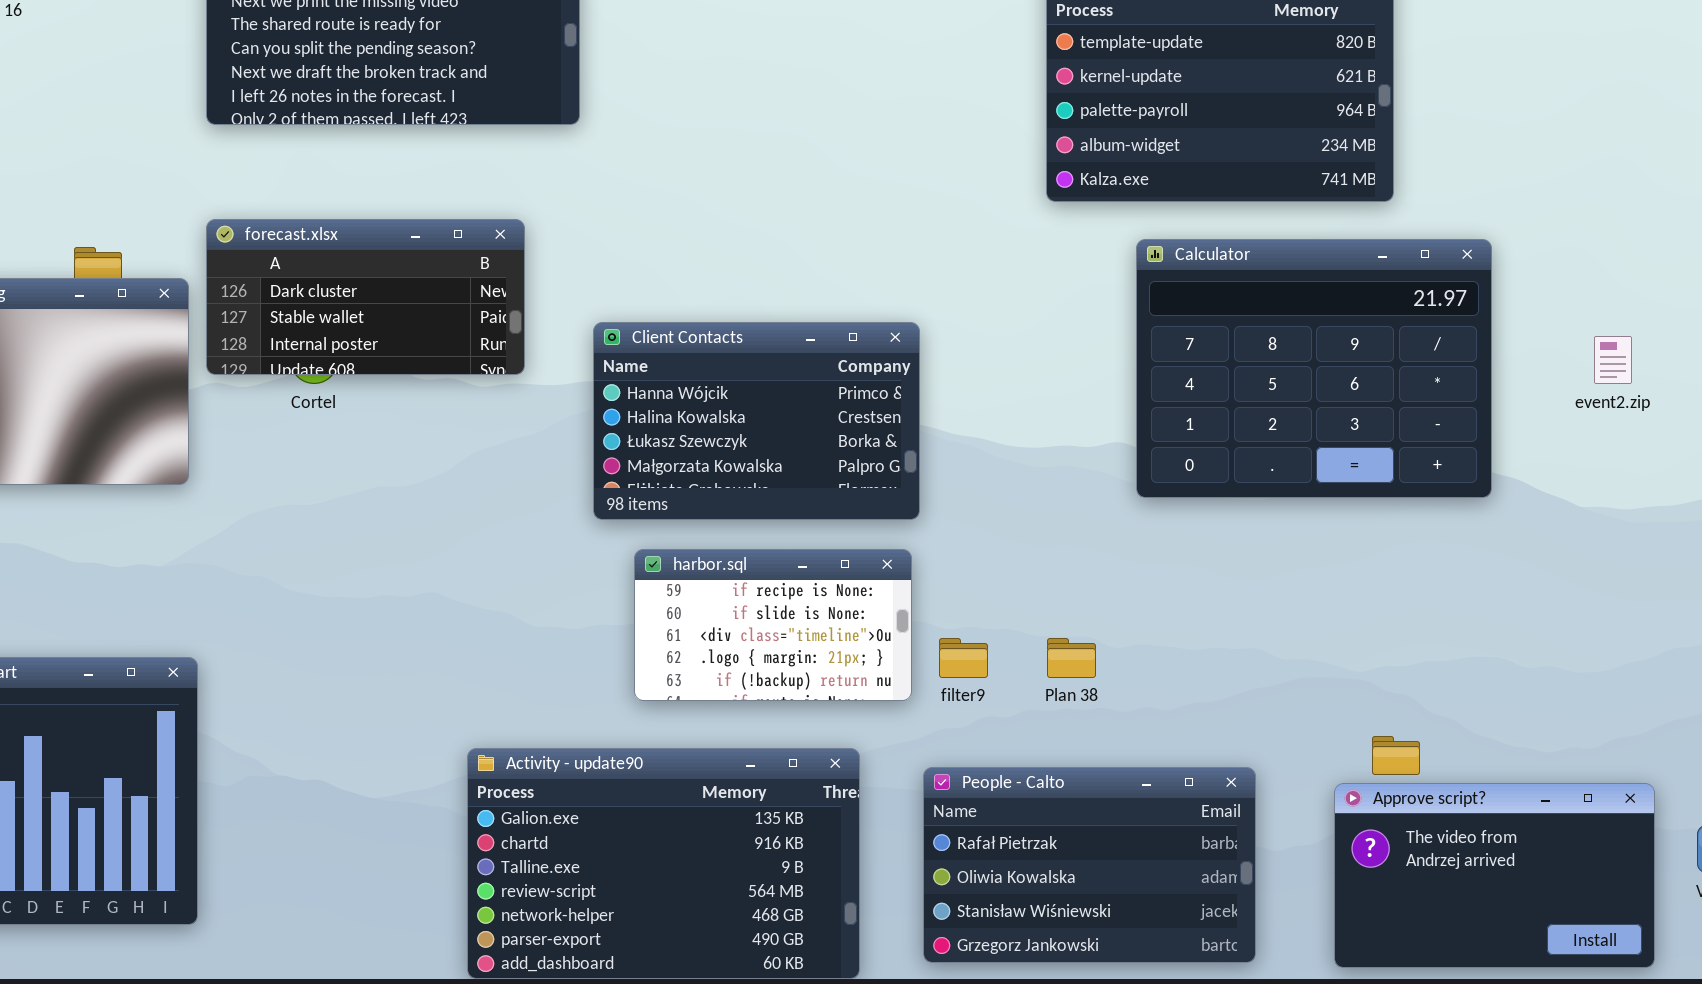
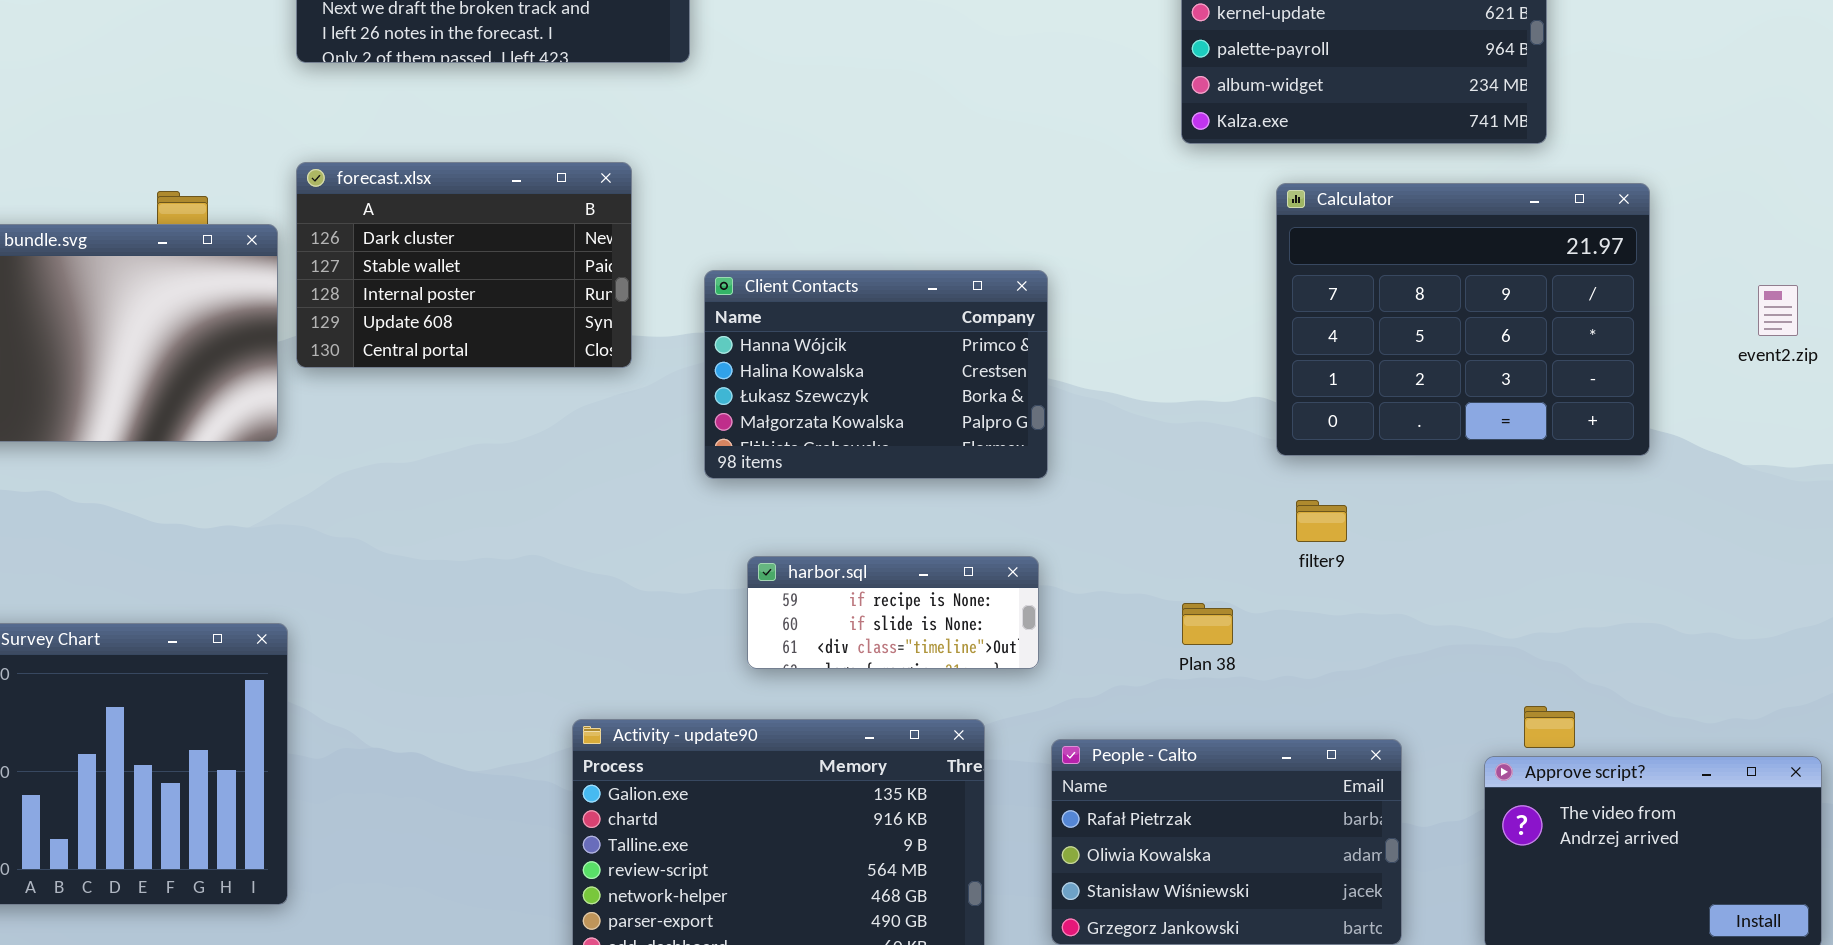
forecast.xlsx: [206,219,525,375] -> [296,162,632,368], resized
harbor.sql: [634,549,912,701] -> [747,556,1039,669], resized
filter9: [939,638,988,678] -> [1296,500,1347,542], moved

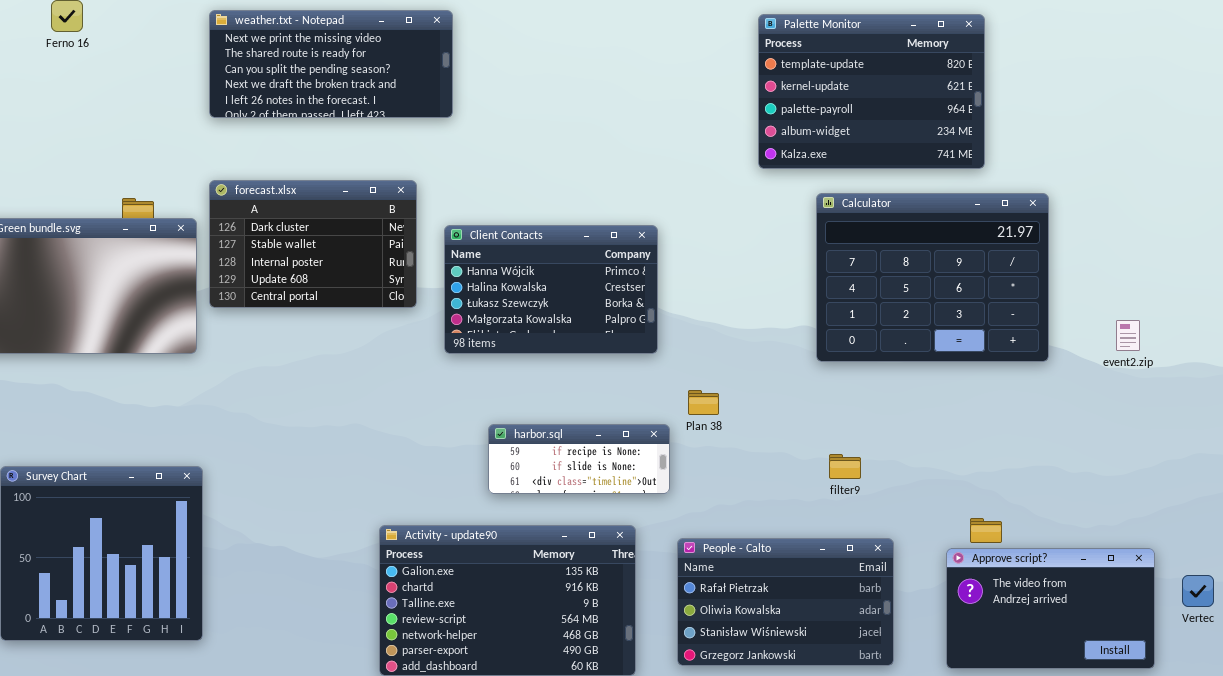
Client Contacts: [704,270,1048,479] -> [444,225,658,354], moved
event2.zip: [1758,285,1798,336] -> [1116,320,1140,351], moved
filter9: [1296,500,1347,542] -> [829,454,861,479], moved
Plan 38: [1182,603,1233,645] -> [688,390,719,415], moved

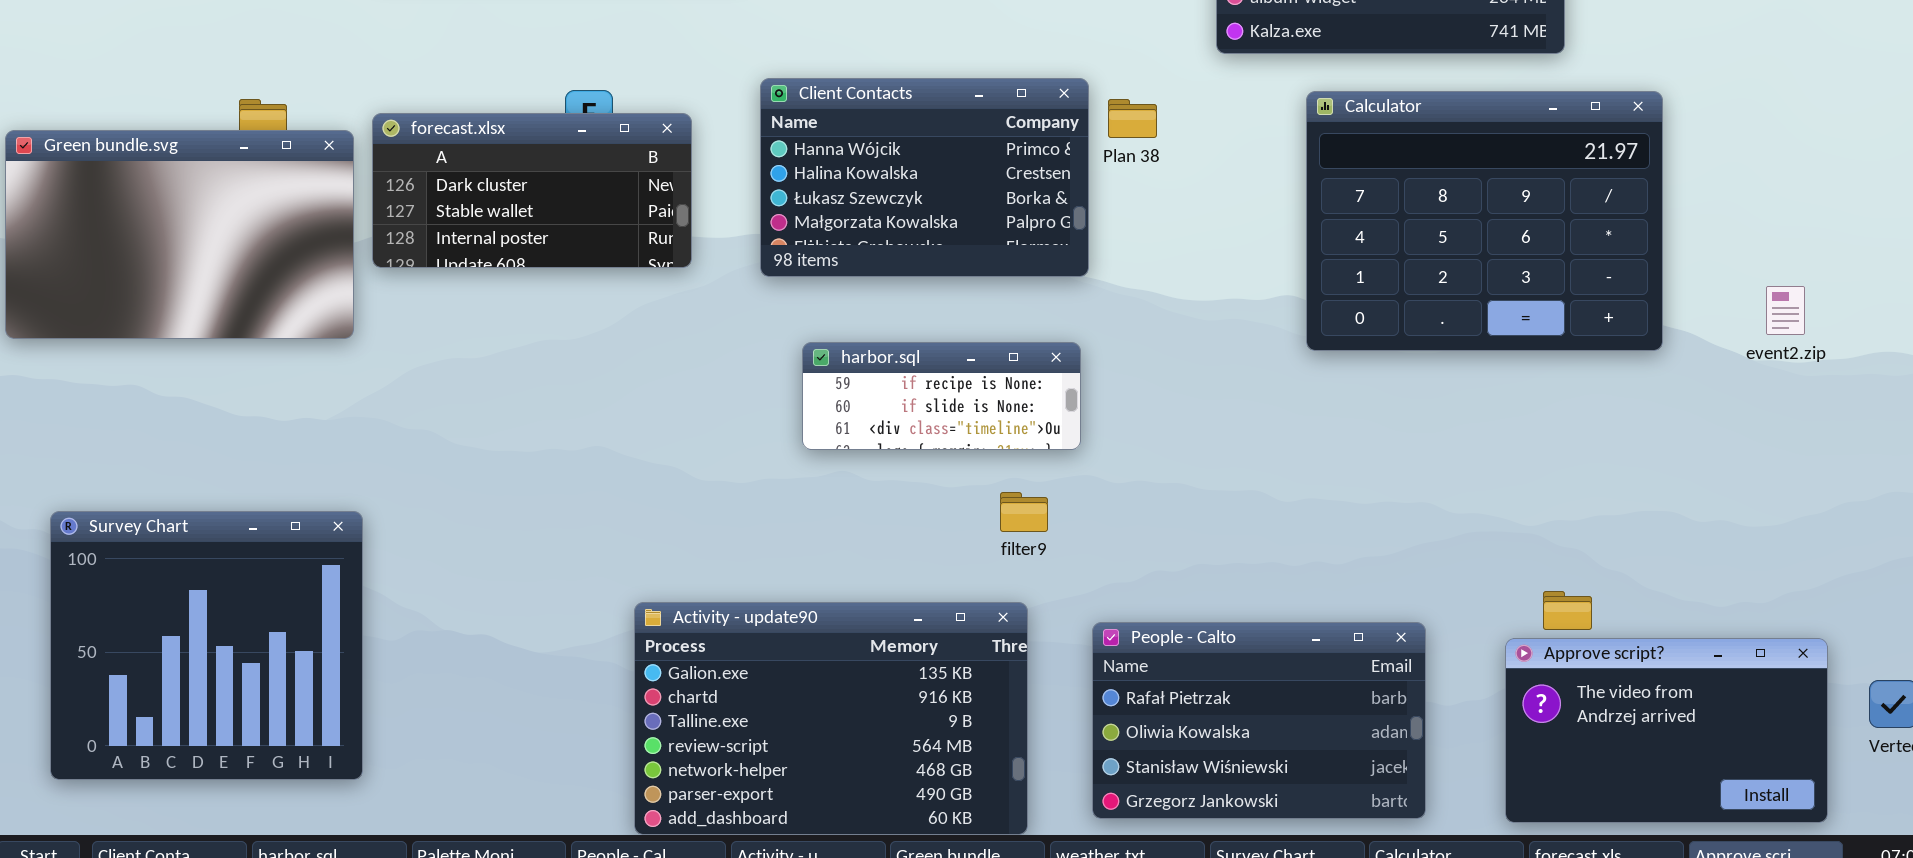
forecast.xlsx: [209,180,417,308] -> [372,113,692,268], resized
Client Contacts: [444,225,658,354] -> [760,78,1089,277], moved
Plan 38: [688,390,719,415] -> [1108,99,1157,138], moved
harbor.sql: [488,424,670,494] -> [802,342,1081,450], moved
filter9: [829,454,861,479] -> [1000,492,1048,532], moved

